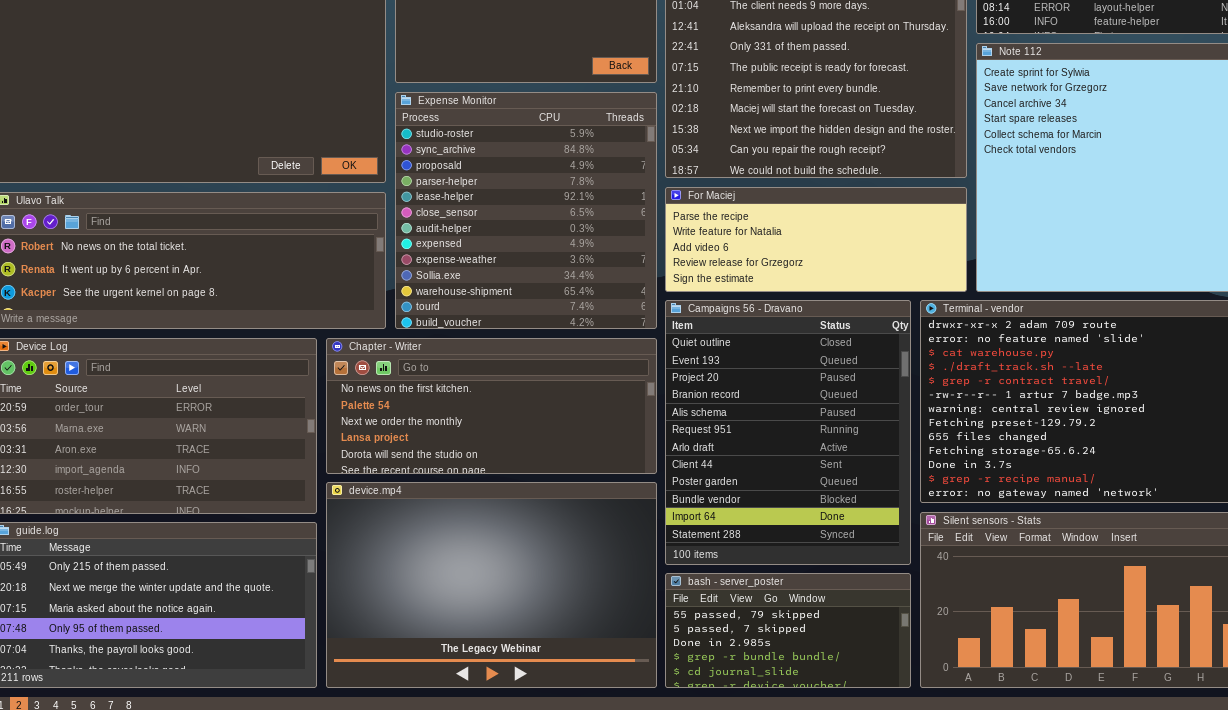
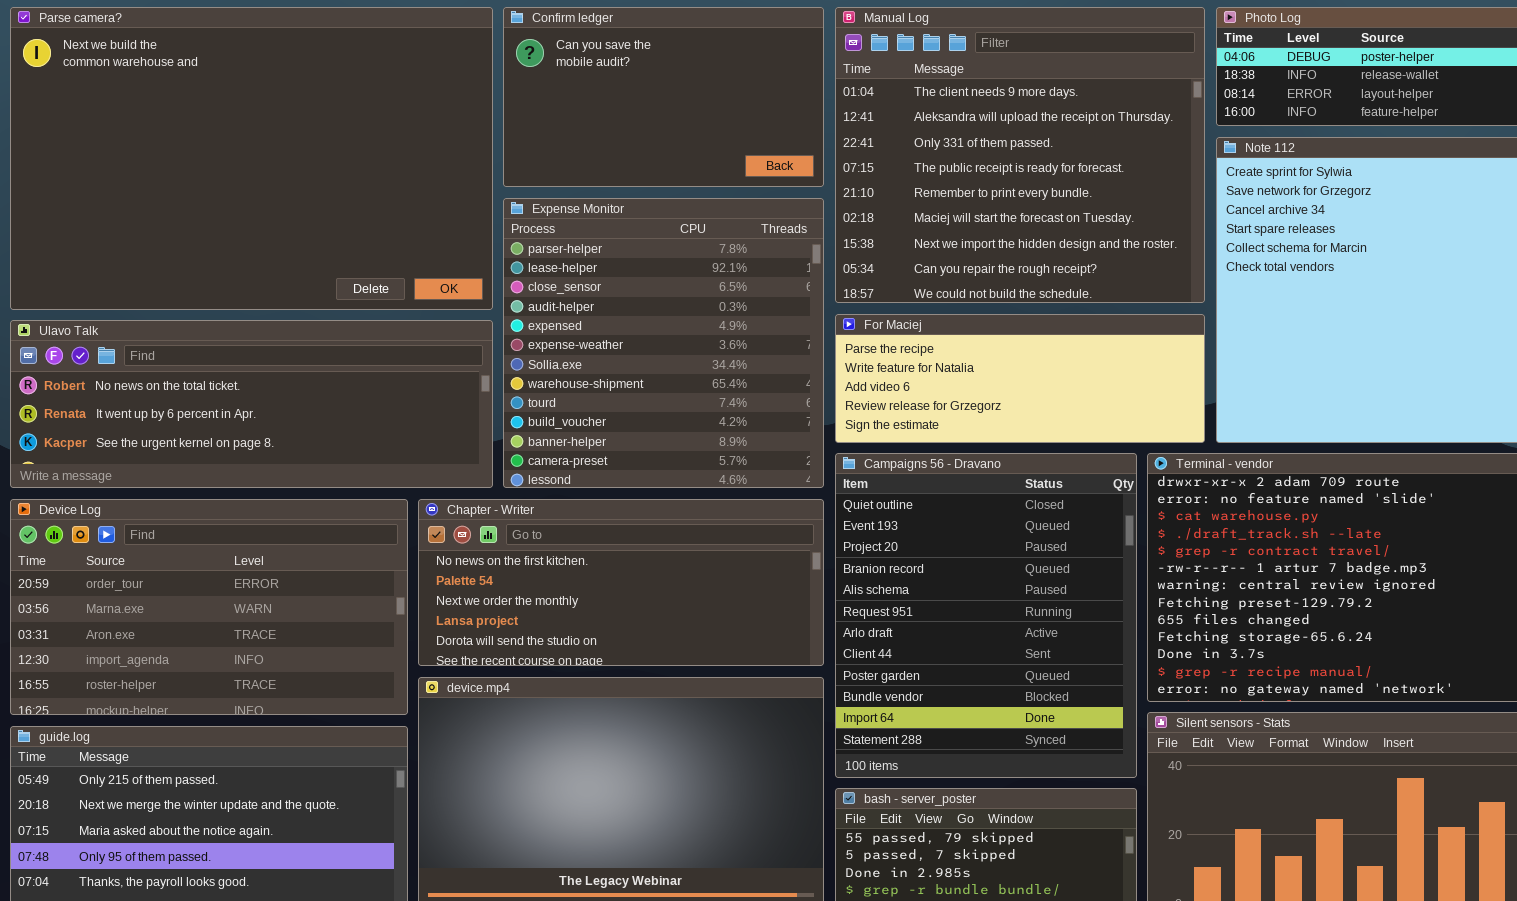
Expense Monitor: [395,92,657,329] -> [503,198,824,488], scrolled down 3 rows

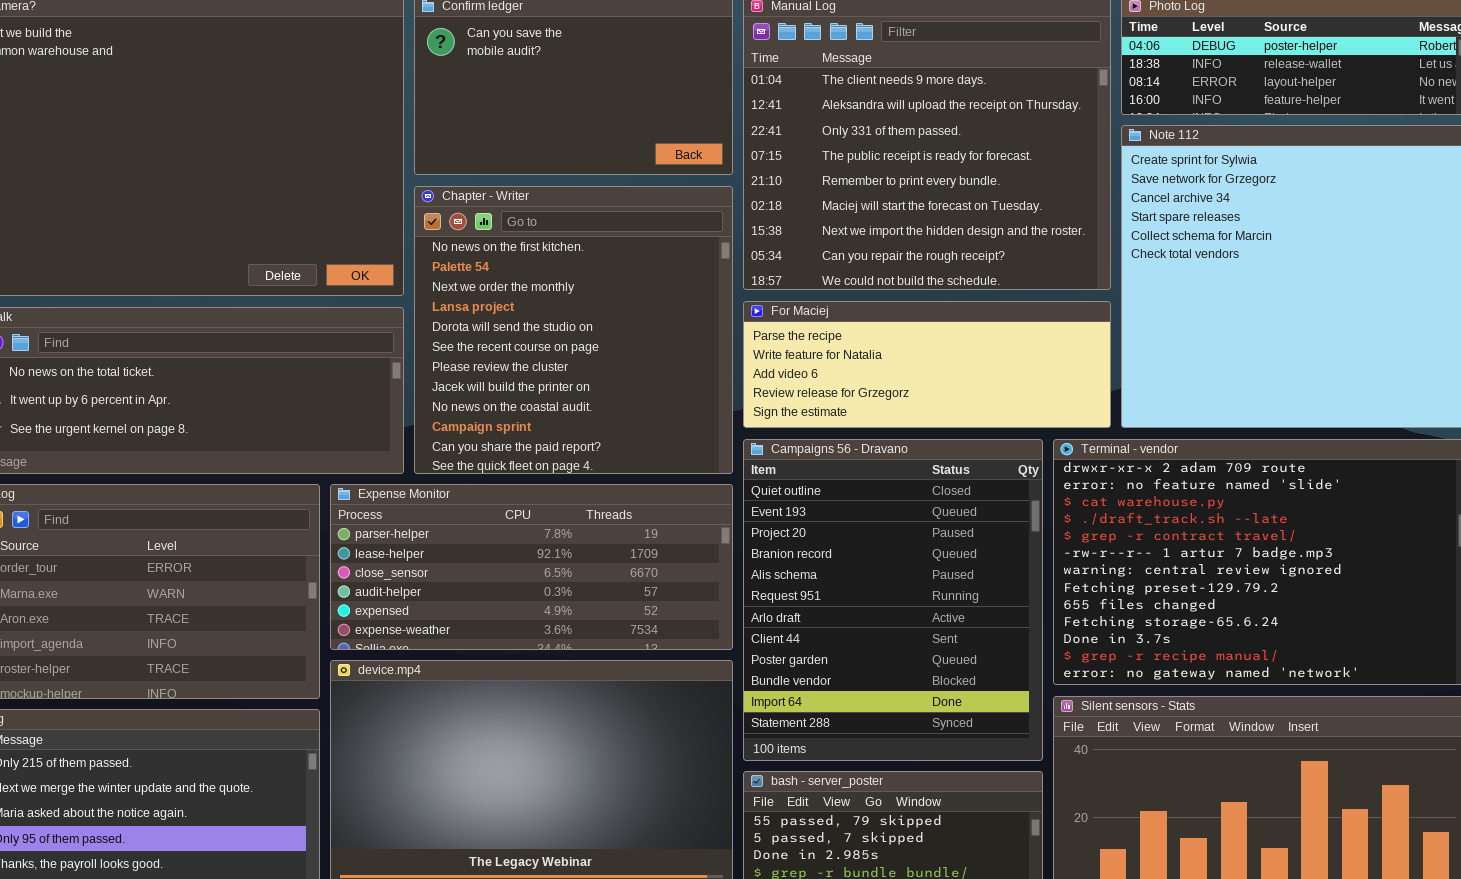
Expense Monitor: [503,198,824,488] -> [330,484,733,650], moved, resized
Chapter - Writer: [418,499,824,666] -> [414,186,733,474], moved, resized

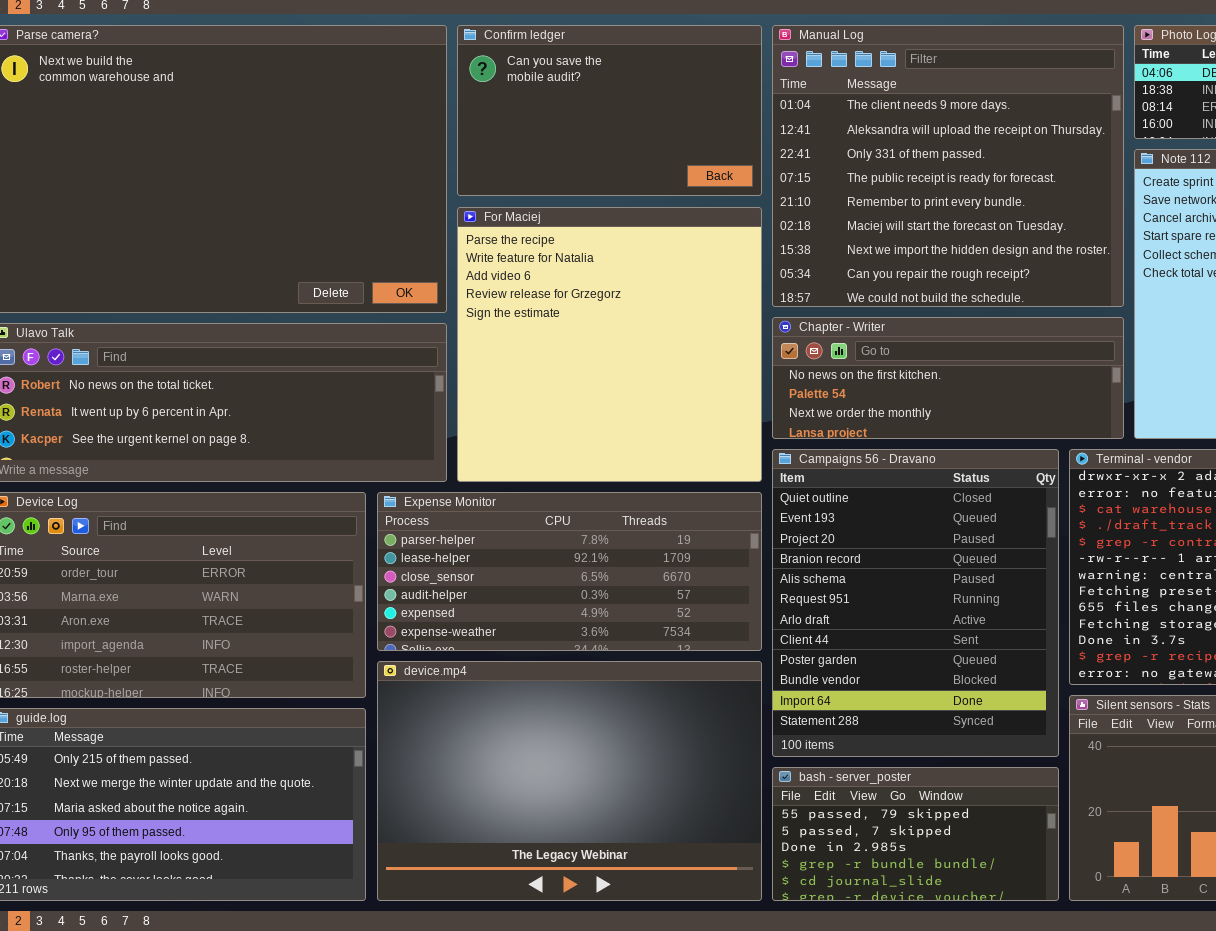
Chapter - Writer: [414,186,733,474] -> [772,317,1124,439], moved, resized
For Maciej: [743,301,1111,428] -> [457,207,762,482], moved, resized

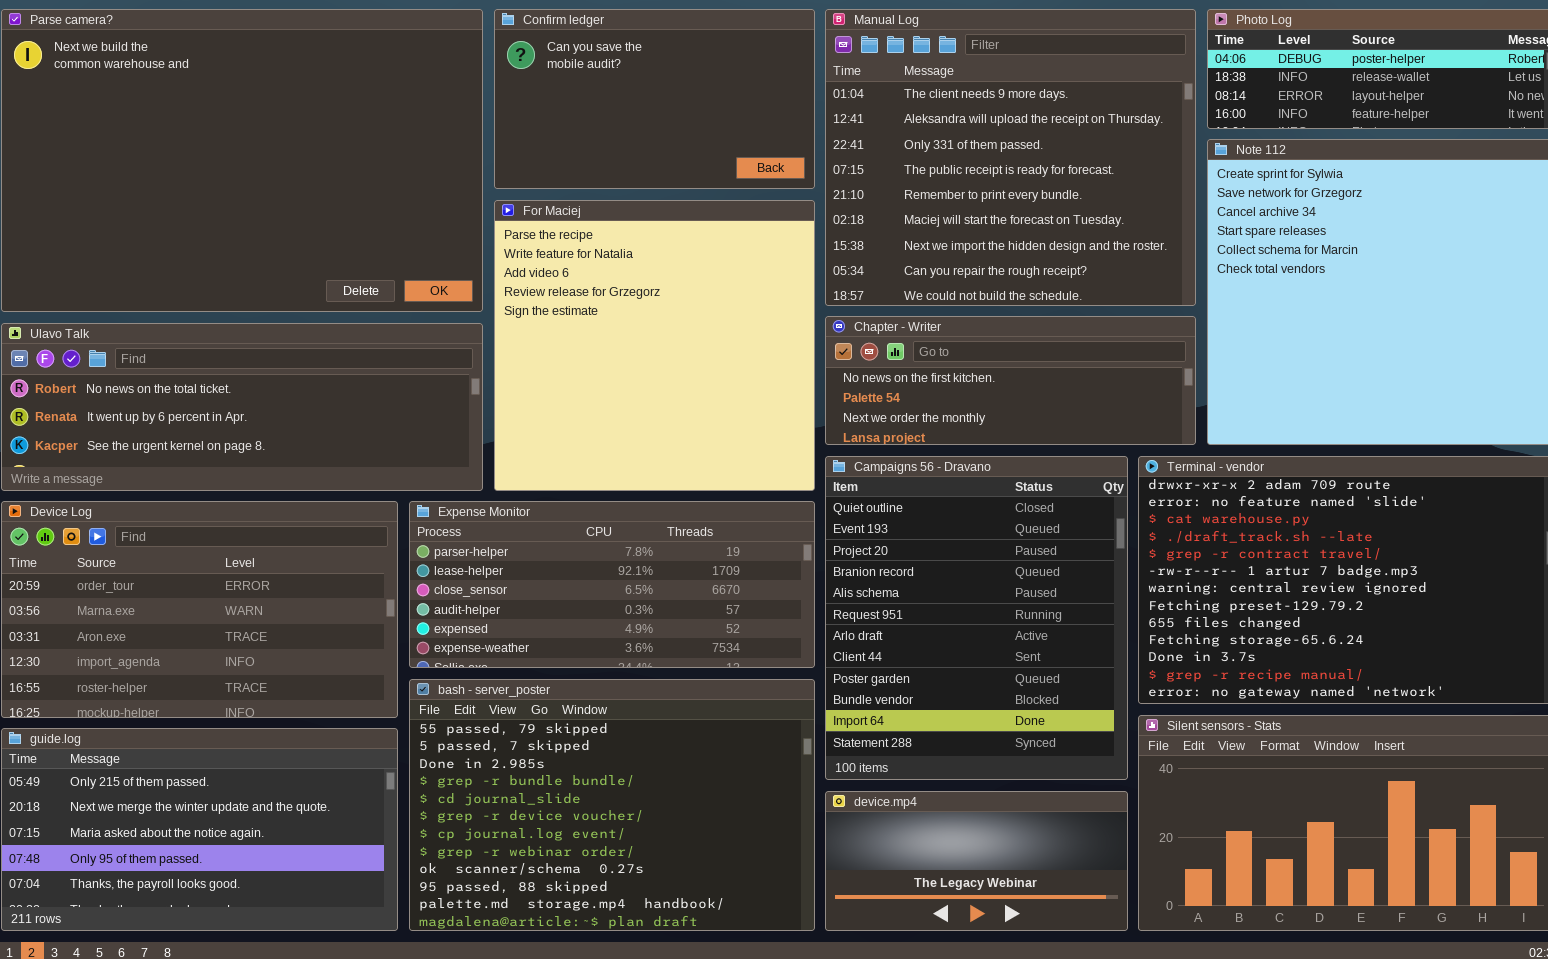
device.mp4: [377,661,762,901] -> [825,791,1128,931], moved, resized
bash - server_poster: [772,767,1059,901] -> [409,679,815,931], moved, resized

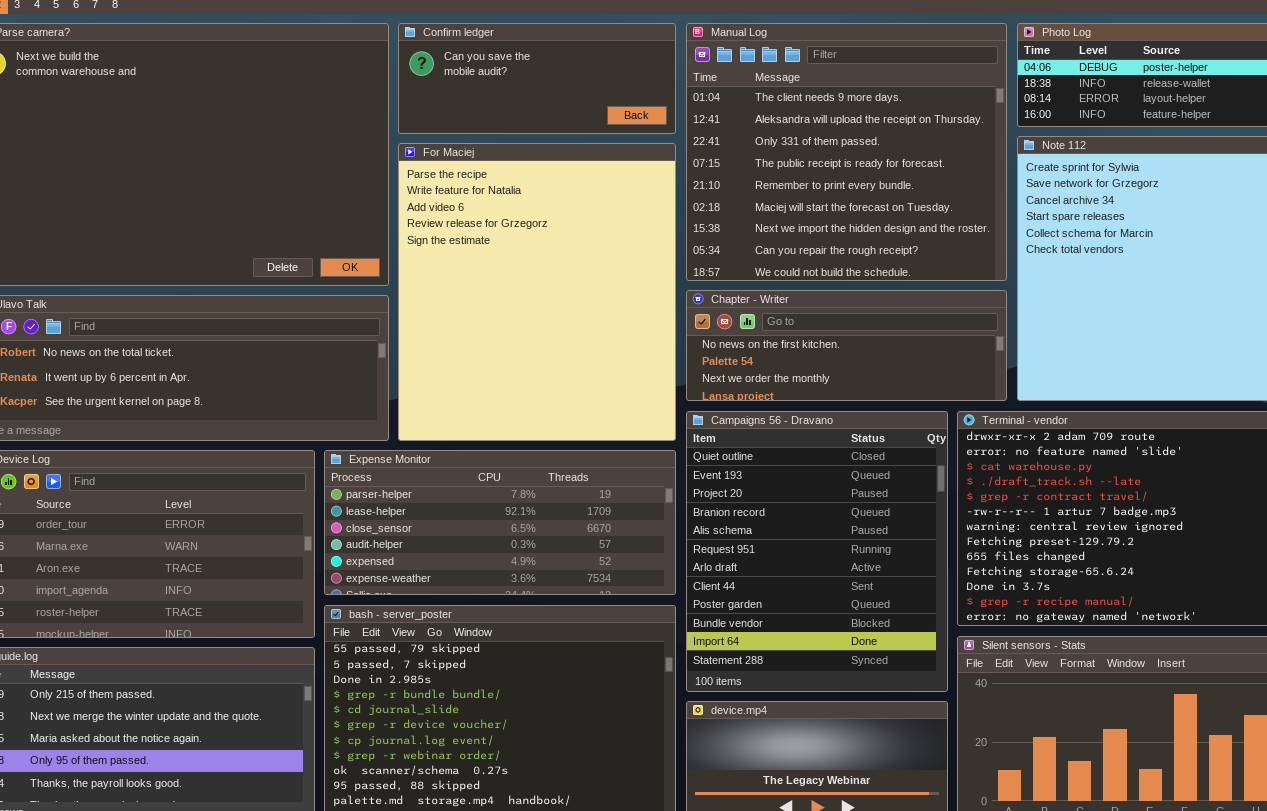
Confirm ledger: [494,9,815,189] -> [398,23,676,134], resized
For Maciej: [494,200,815,491] -> [398,143,676,441], resized

